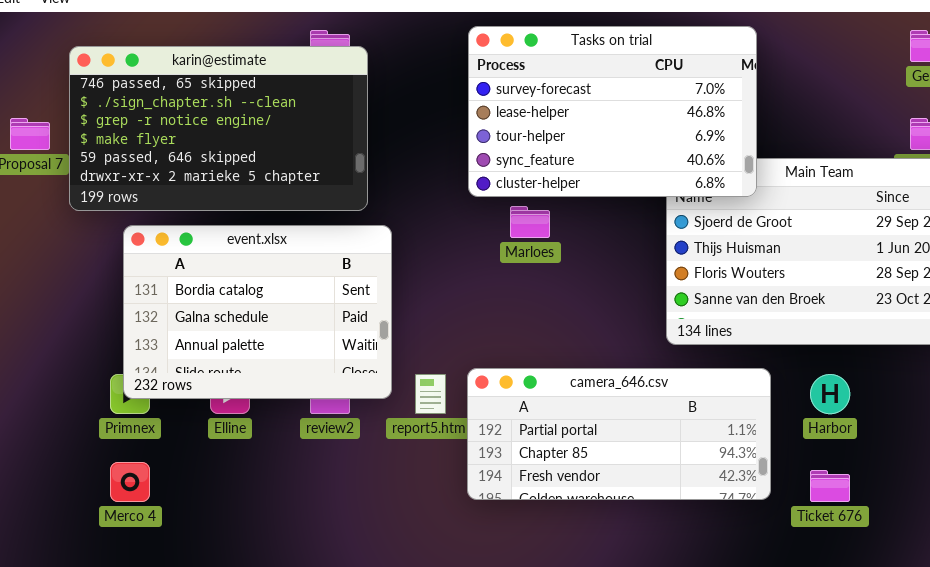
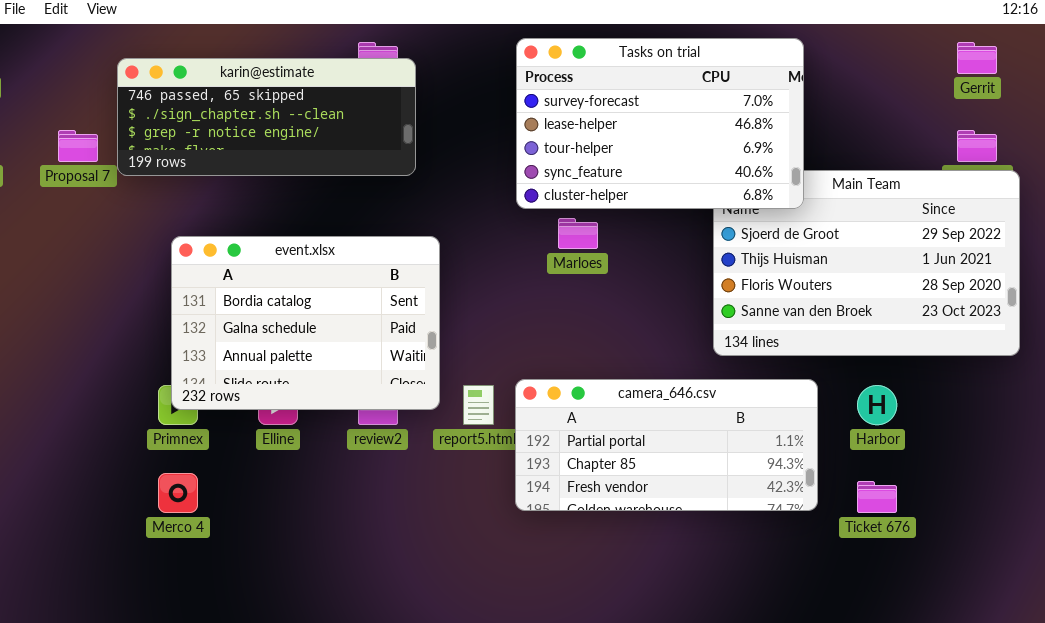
karin@estimate: [69,46,368,211] -> [117,58,416,176], resized

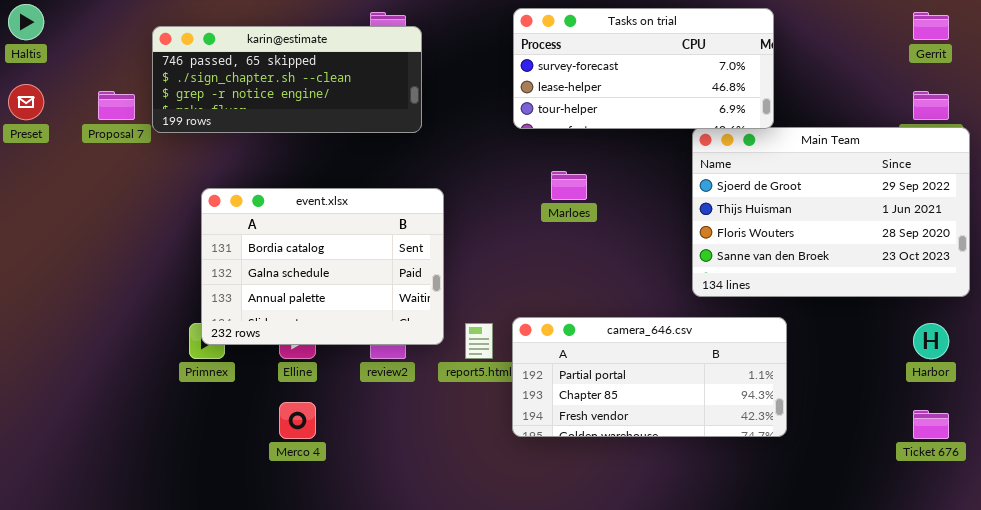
Tasks on trial: [516,38,804,209] -> [513,8,774,129], resized
Harbor: [857,385,897,425] -> [913,323,949,359], moved
Merco 4: [158,473,198,513] -> [279,402,316,439], moved
Ticket 676: [857,481,897,513] -> [913,410,949,439], moved

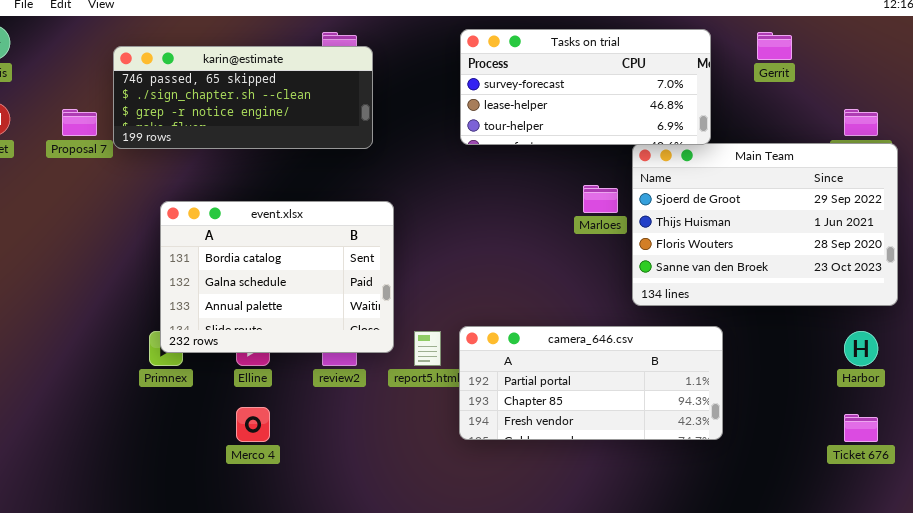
Gerrit: [913,12,949,40] -> [757,32,792,60], moved
Marloes: [551,171,587,200] -> [583,185,618,213], moved

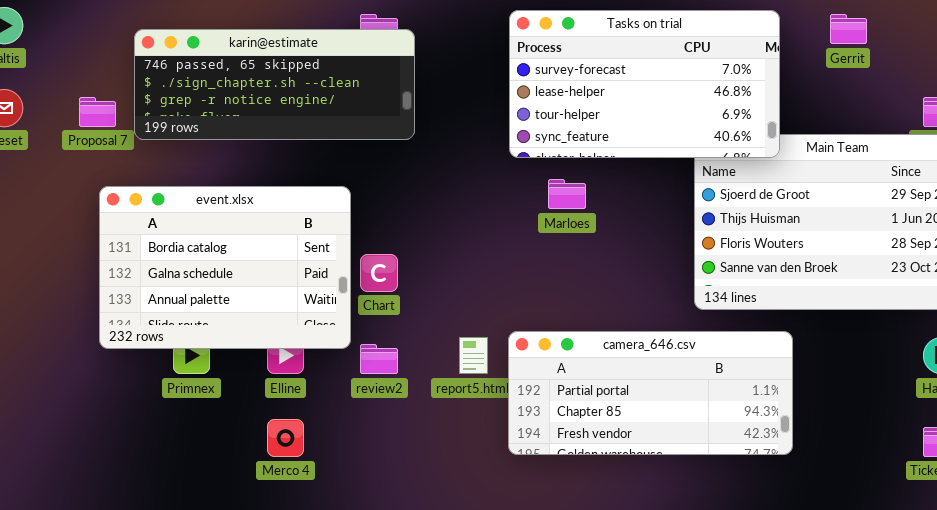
Tasks on trial: [460,29,711,145] -> [509,10,780,158], resized
Marloes: [583,185,618,213] -> [548,179,586,209], moved
event.xlsx: [160,201,394,353] -> [99,186,351,349], moved

